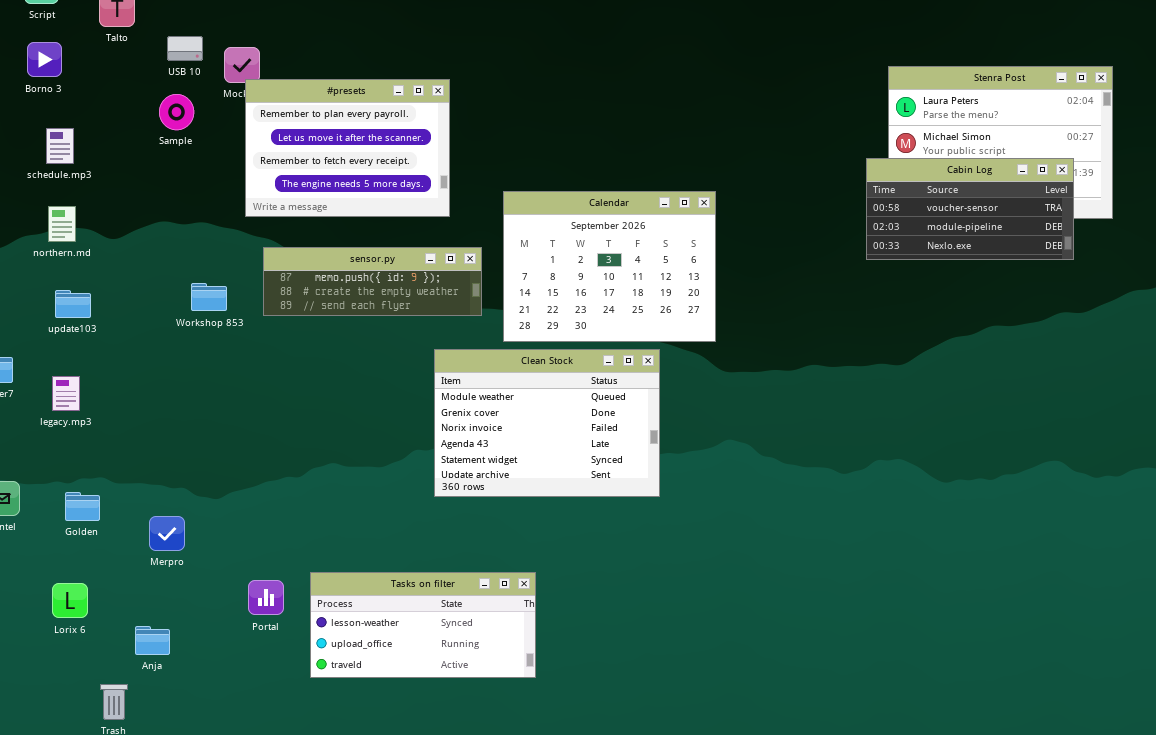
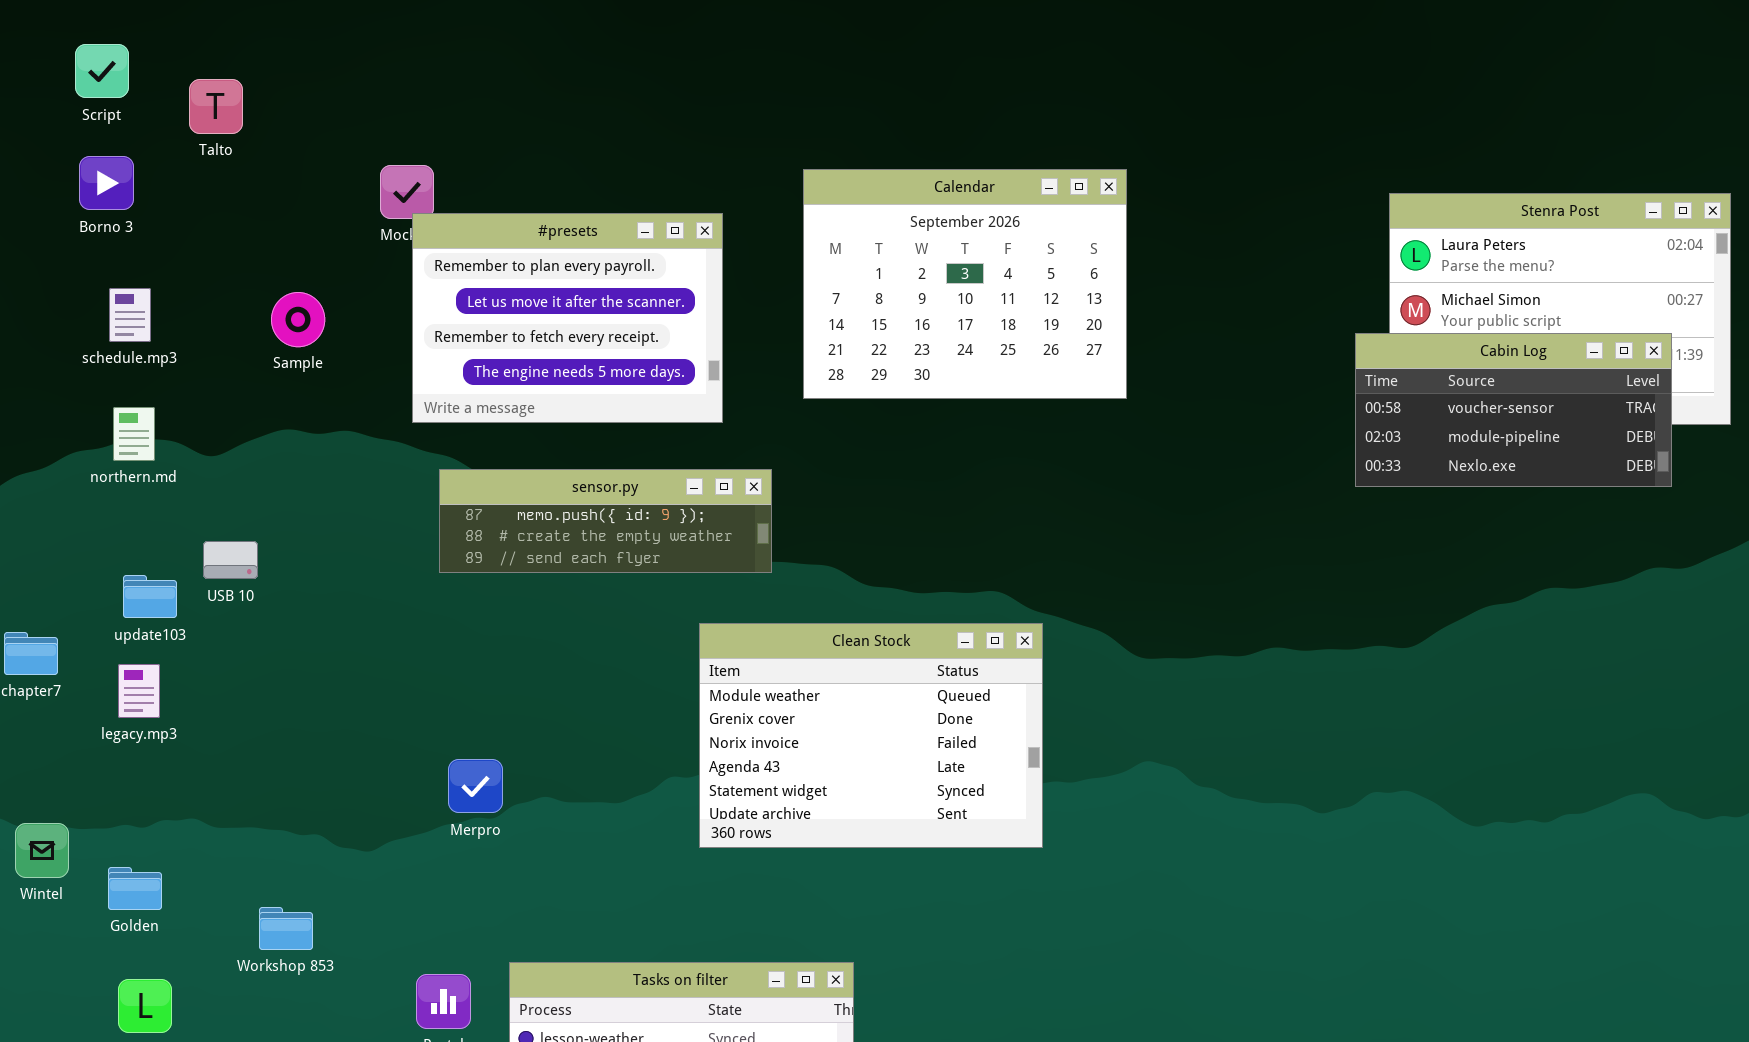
USB 10: [167,36,203,61] -> [203,541,258,579], moved
Sample: [159,94,194,130] -> [271,292,325,347], moved
Calendar: [503,191,716,342] -> [803,169,1127,399], moved
Workshop 853: [191,283,227,311] -> [259,907,313,950], moved
update103: [55,290,91,318] -> [123,575,177,618], moved
Golden: [65,492,100,521] -> [108,867,162,910], moved
Merpro: [149,516,185,551] -> [448,759,503,813], moved

